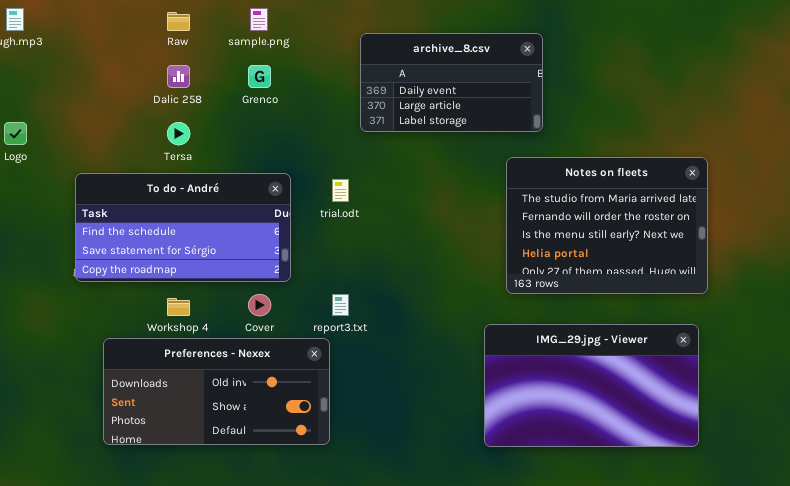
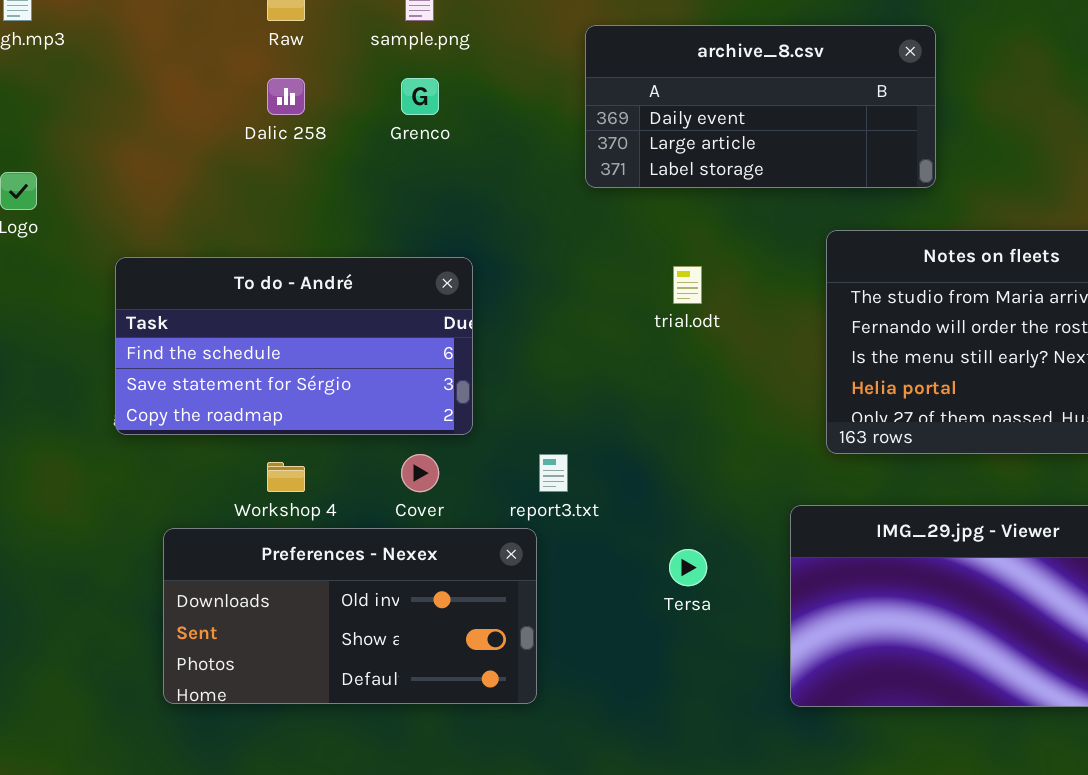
archive_8.csv: [360,33,543,132] -> [585,25,936,188], resized
Tersa: [167,122,190,145] -> [669,549,707,586], moved
trial.odt: [332,179,349,202] -> [673,266,702,304], moved

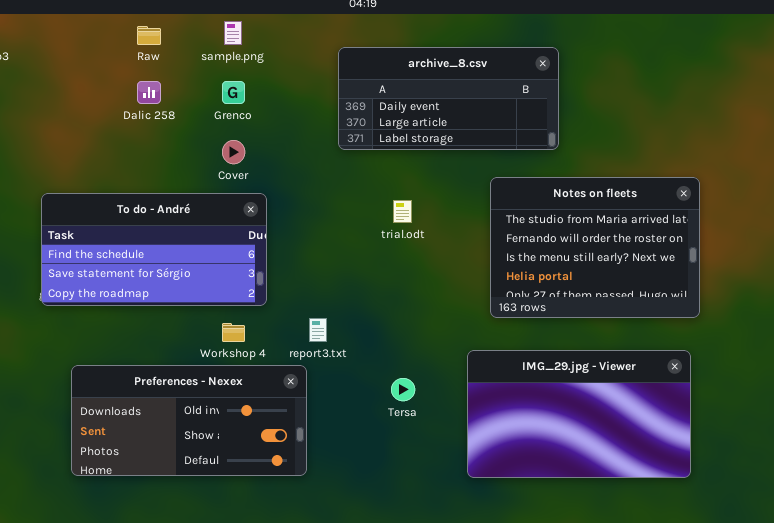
Cover: [401,454,439,492] -> [222,140,245,164], moved
Workshop 4: [267,462,305,492] -> [222,323,245,342], moved

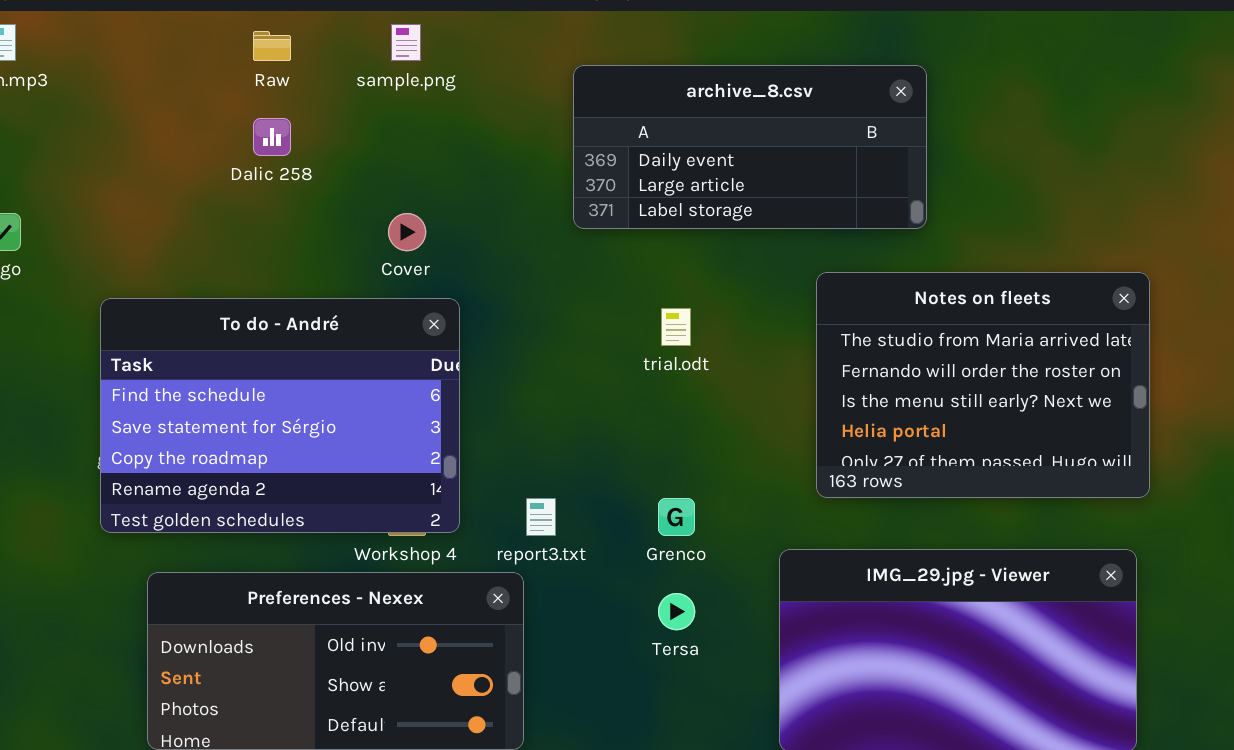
Grenco: [222,81,245,104] -> [658,498,695,536], moved
To do - André: [41,193,267,306] -> [100,298,460,533], resized

